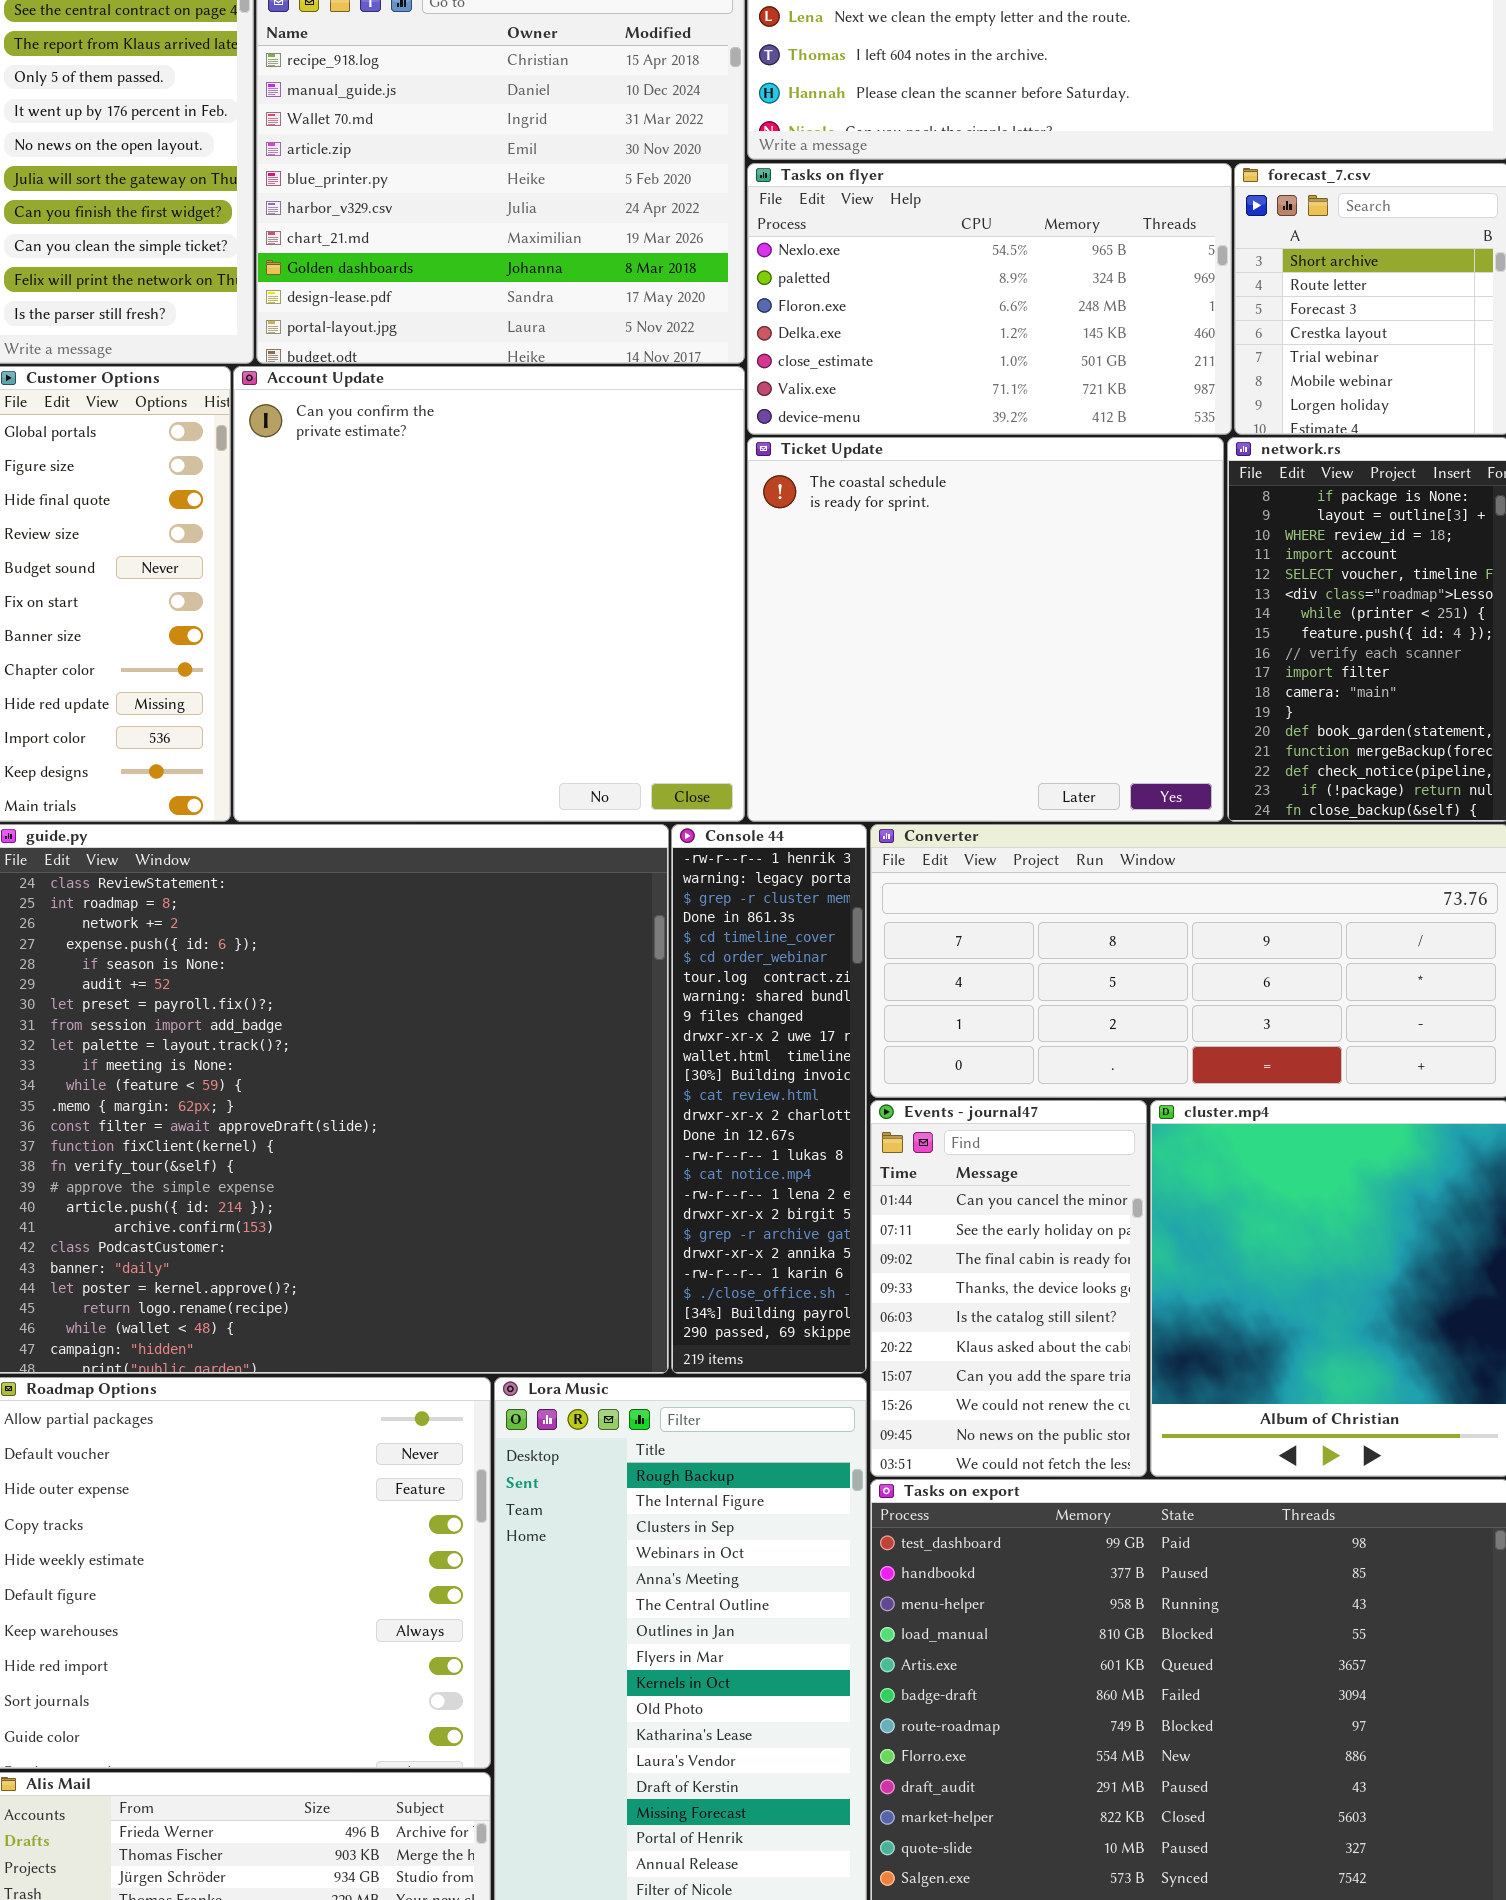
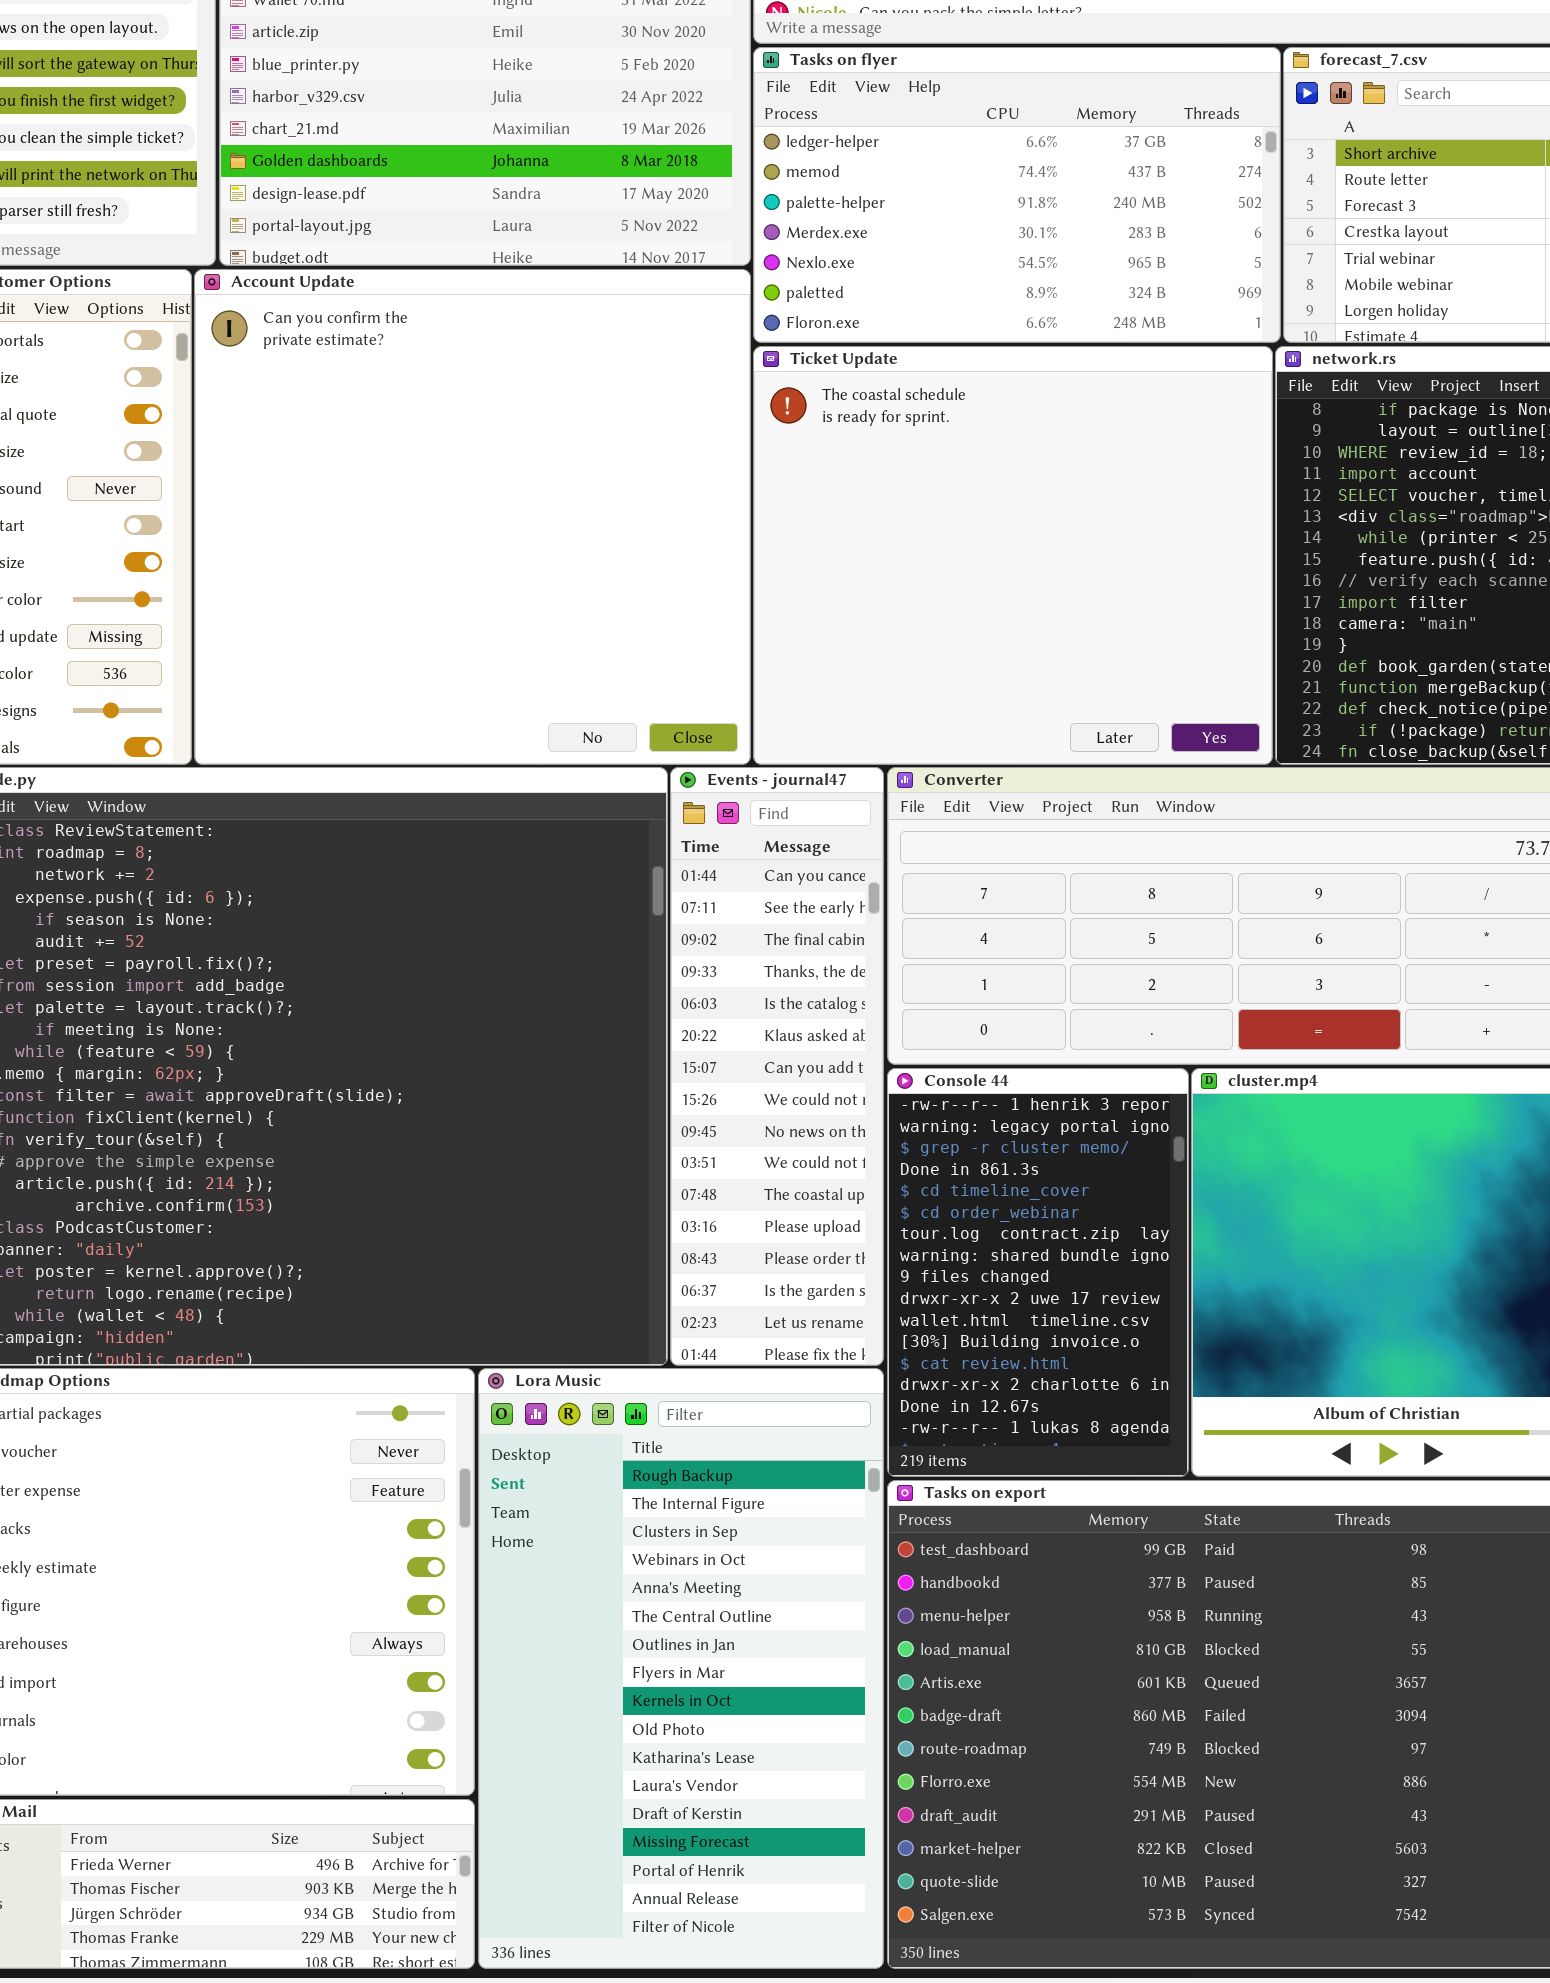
Tasks on flyer: [747,163,1232,435] -> [753,47,1281,343], scrolled up 4 rows
Console 44: [671,824,867,1374] -> [887,1068,1189,1477], moved, resized
Events - journal47: [870,1100,1147,1477] -> [670,767,884,1366], moved, resized

